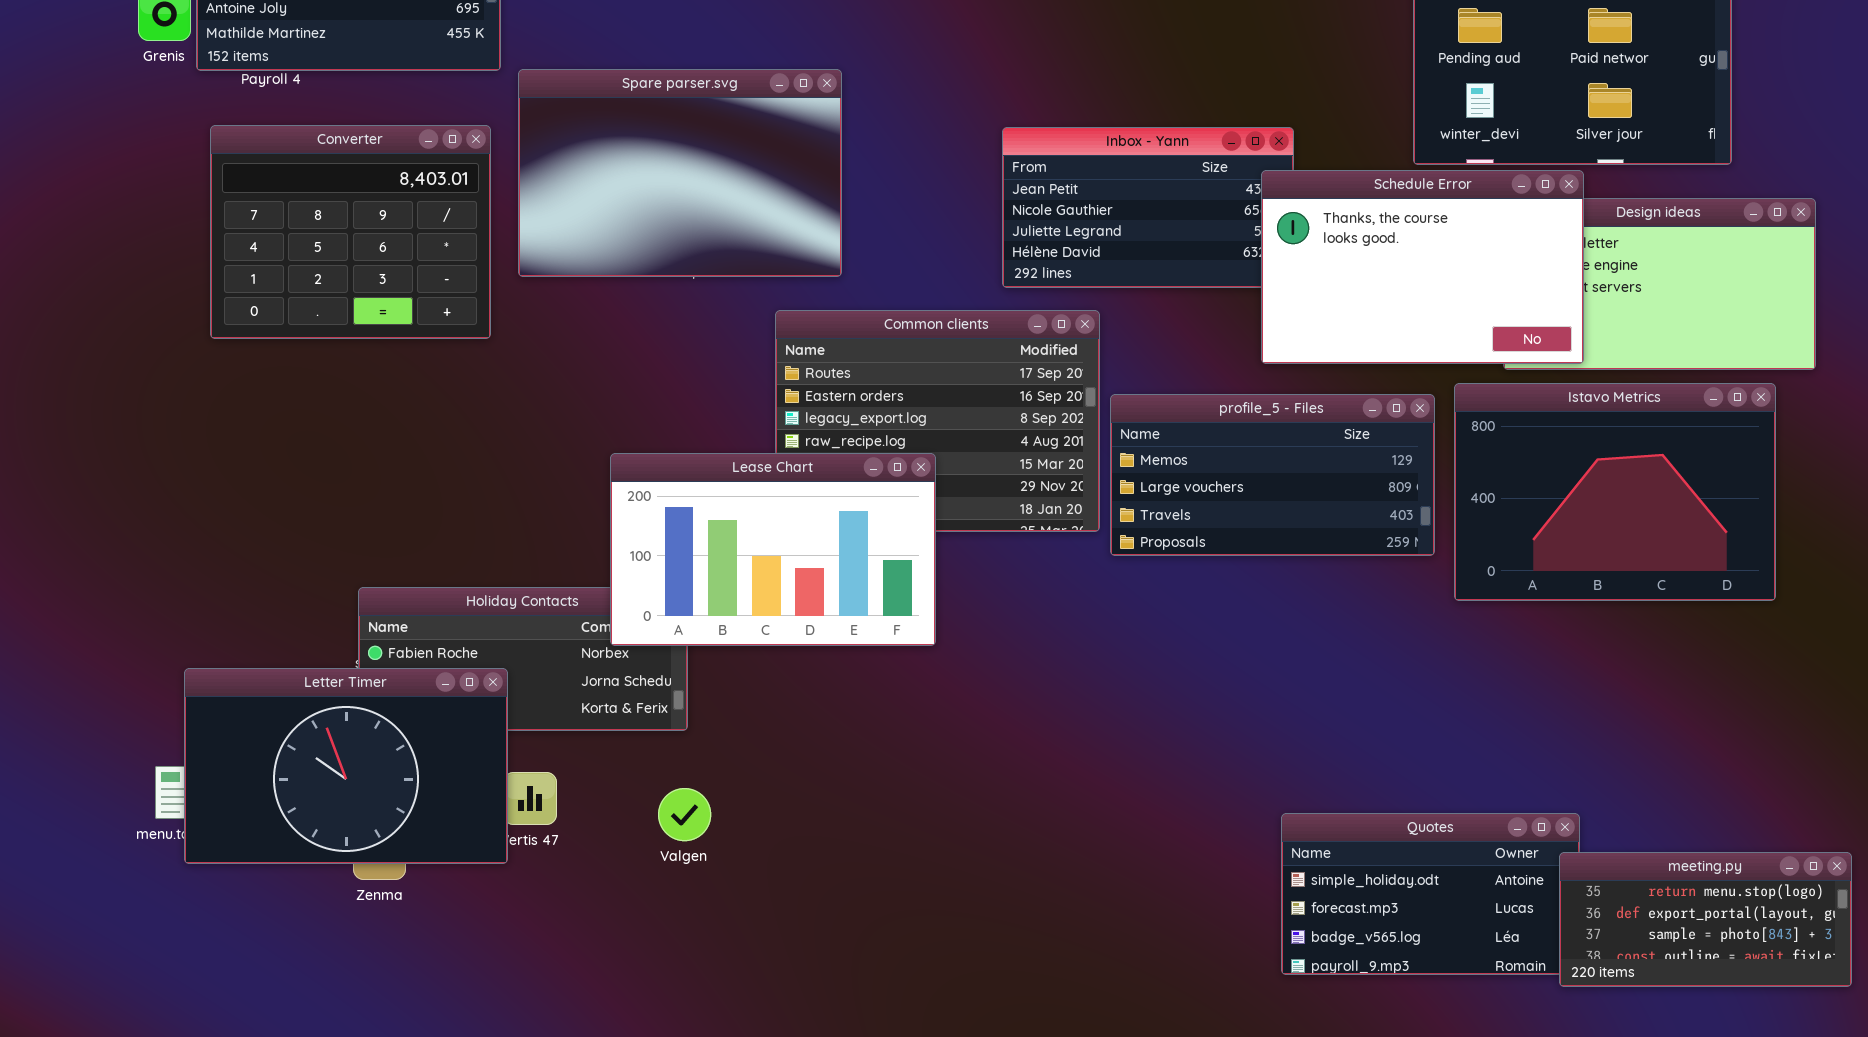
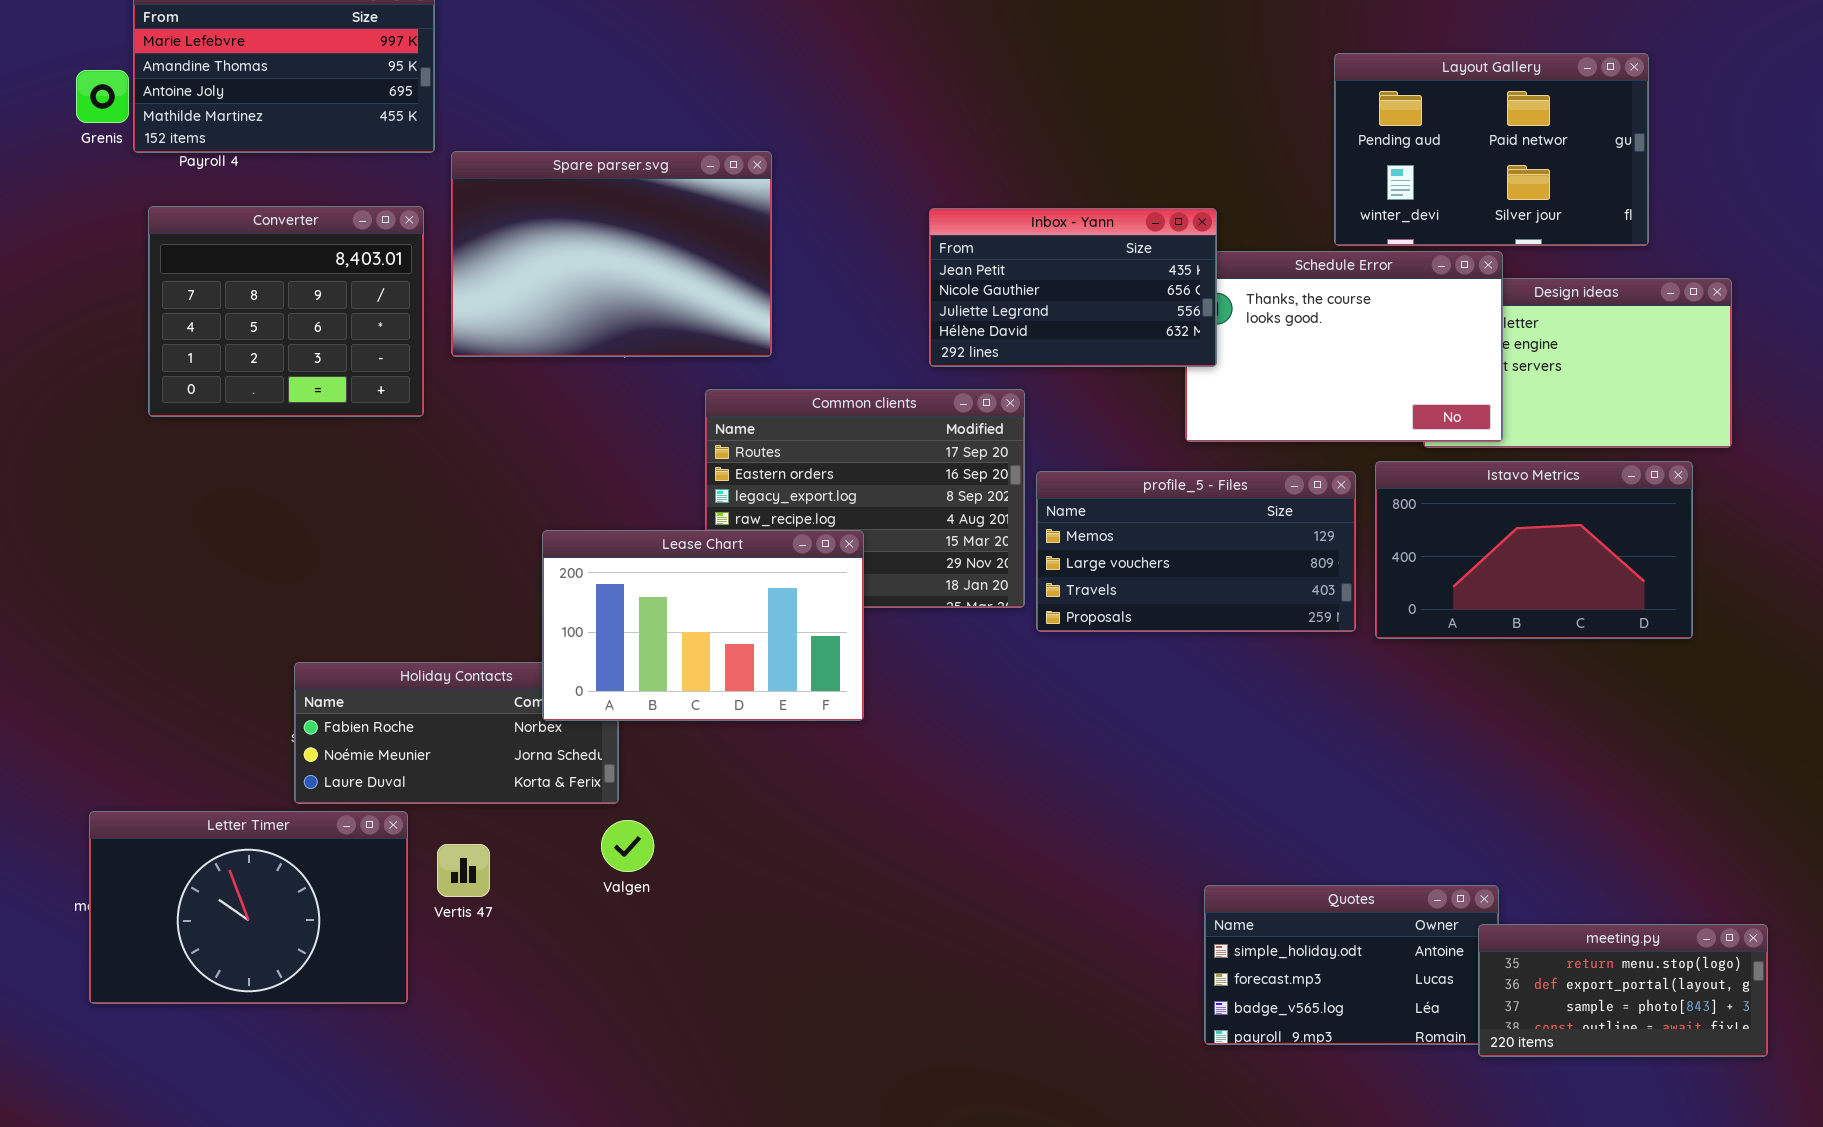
Inbox - Yann: [1002,127,1294,288] -> [929,208,1217,367], raised
Istavo Metrics: [1454,383,1776,601] -> [1375,461,1693,639], resized
Letter Timer: [184,668,508,864] -> [89,811,408,1004], moved
Valgen: [658,788,711,841] -> [601,820,654,872], moved

